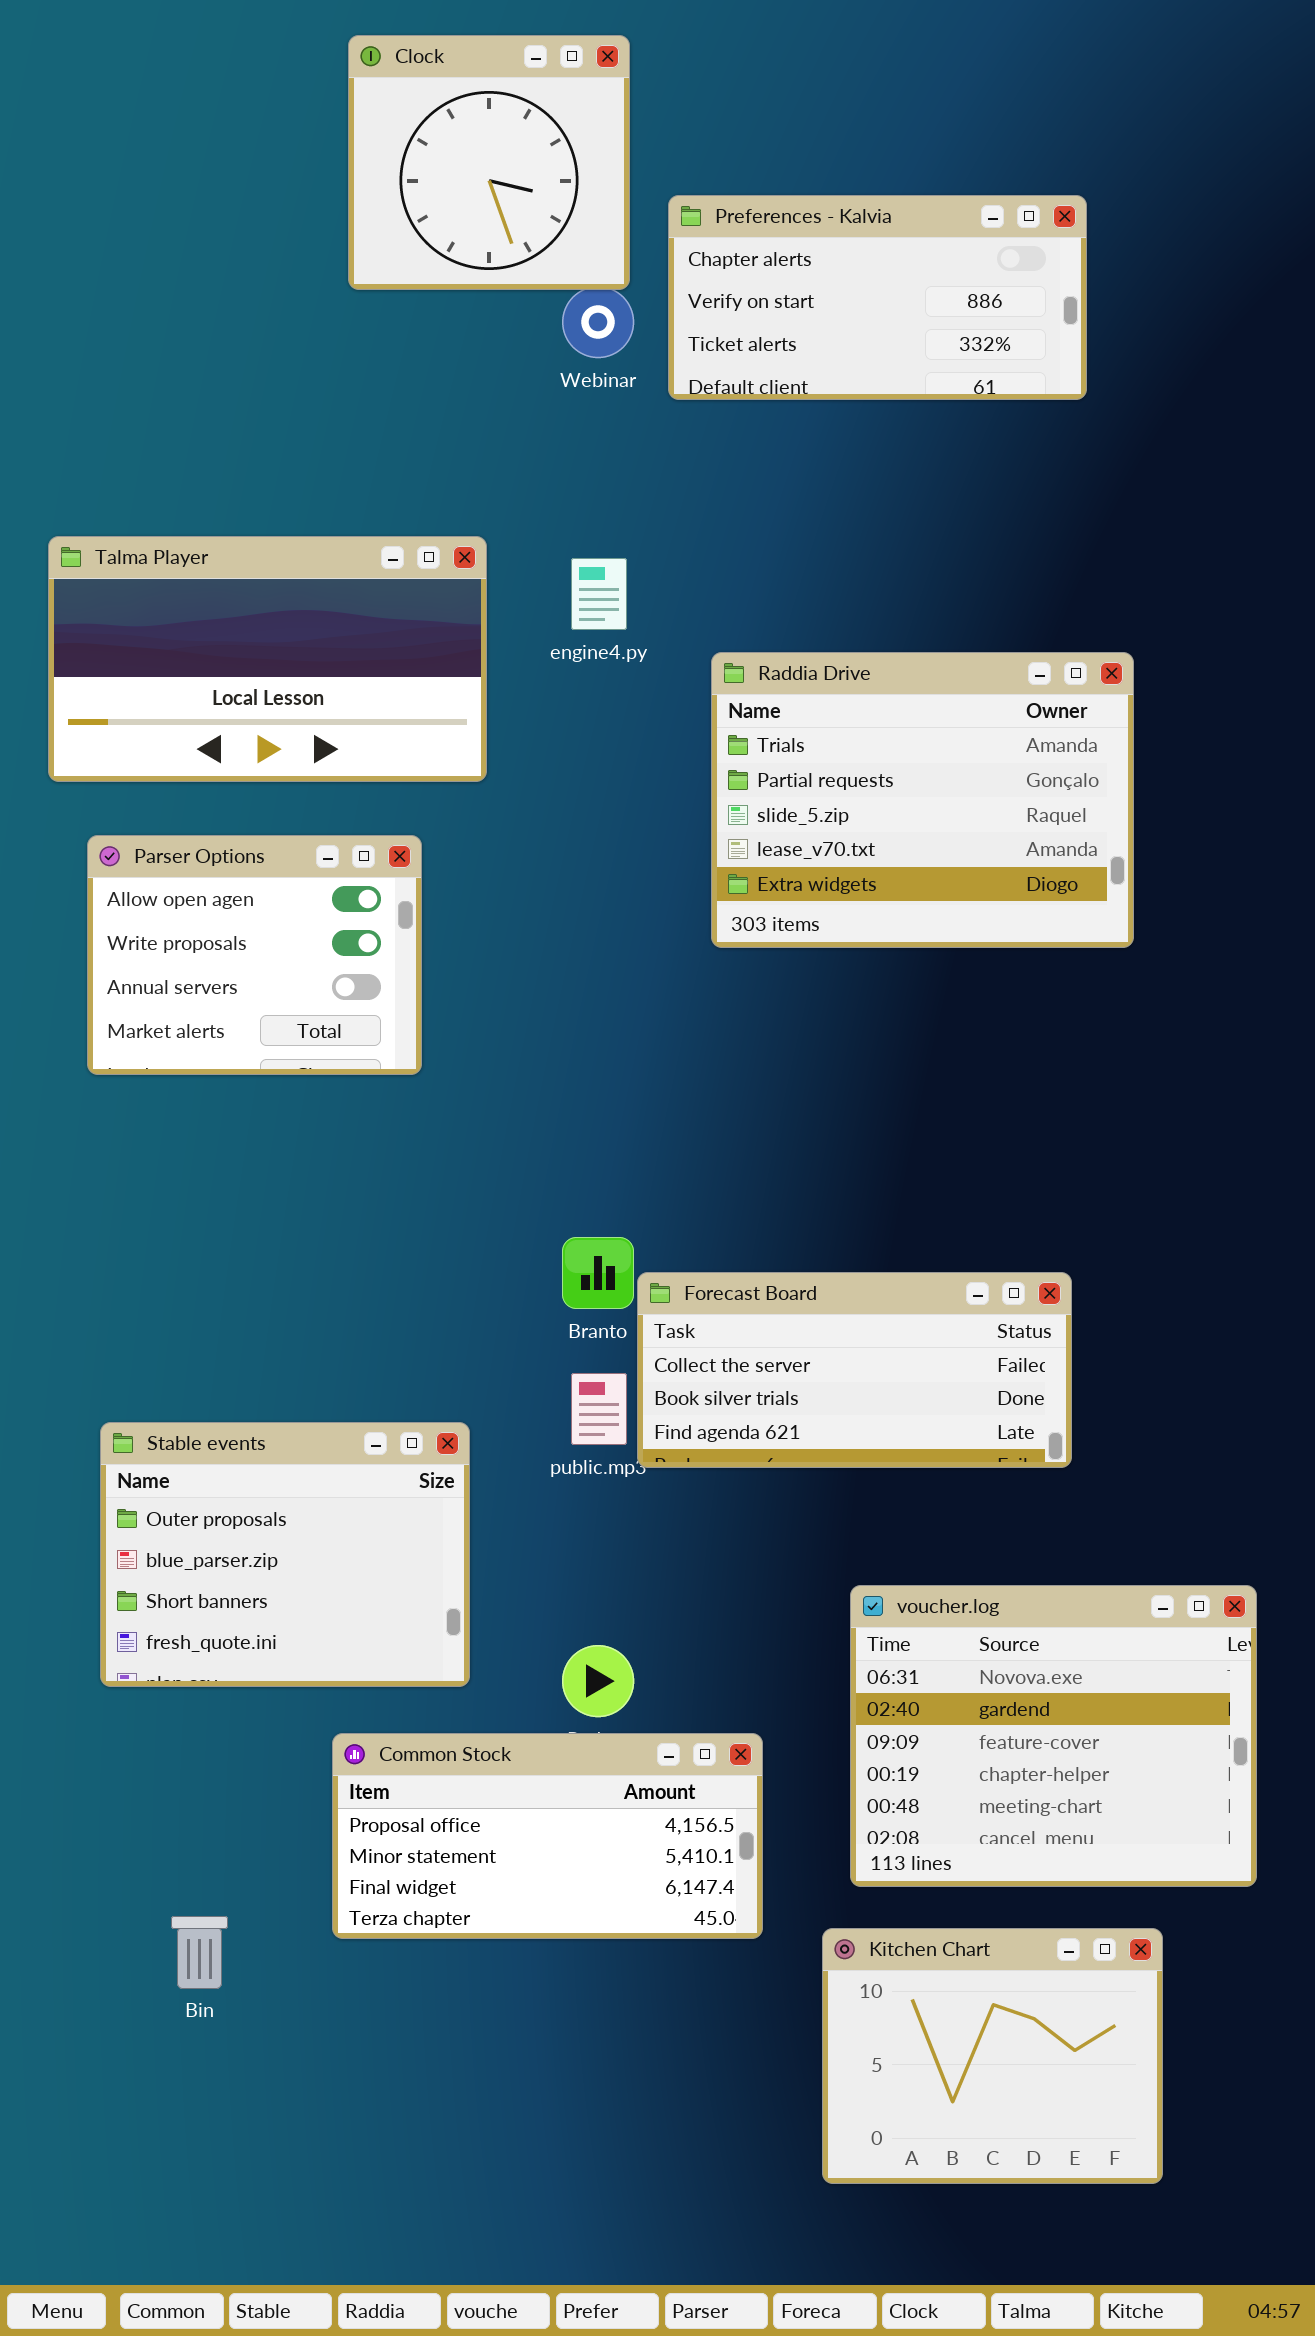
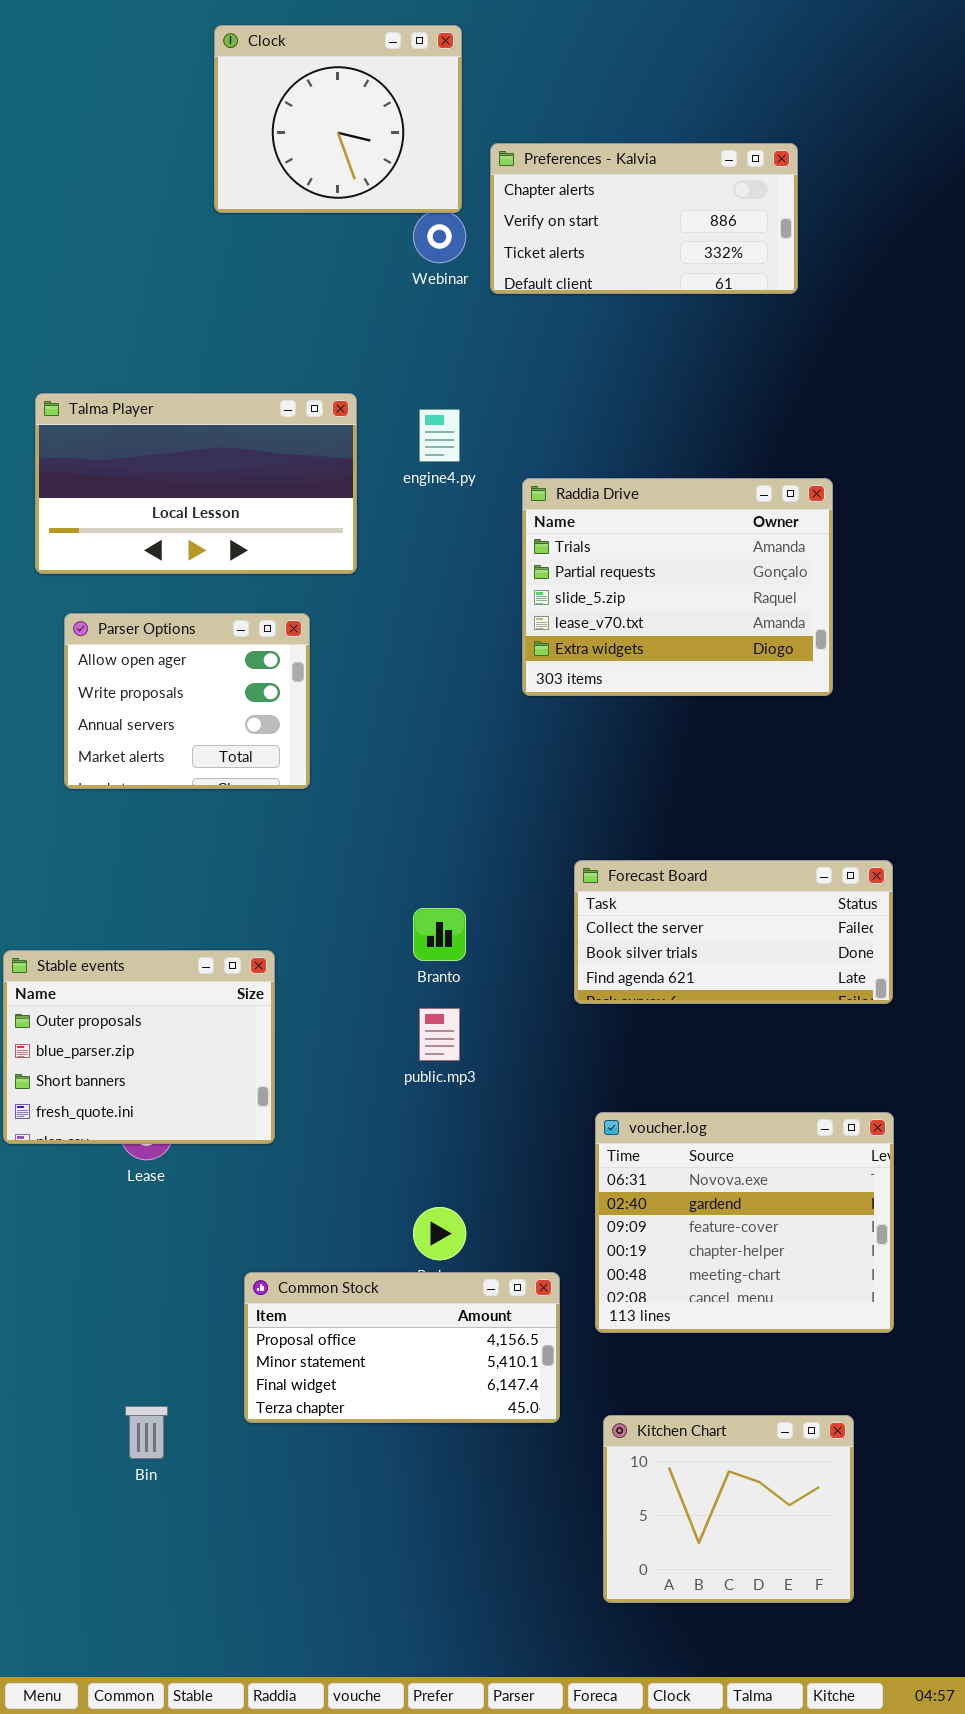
Clock: [348,35,630,290] -> [214,25,462,213], resized
Forecast Board: [637,1272,1072,1468] -> [574,860,893,1004], moved
Stable events: [100,1422,470,1687] -> [3,950,275,1144], moved
voucher.log: [850,1585,1257,1887] -> [595,1112,894,1333], moved

